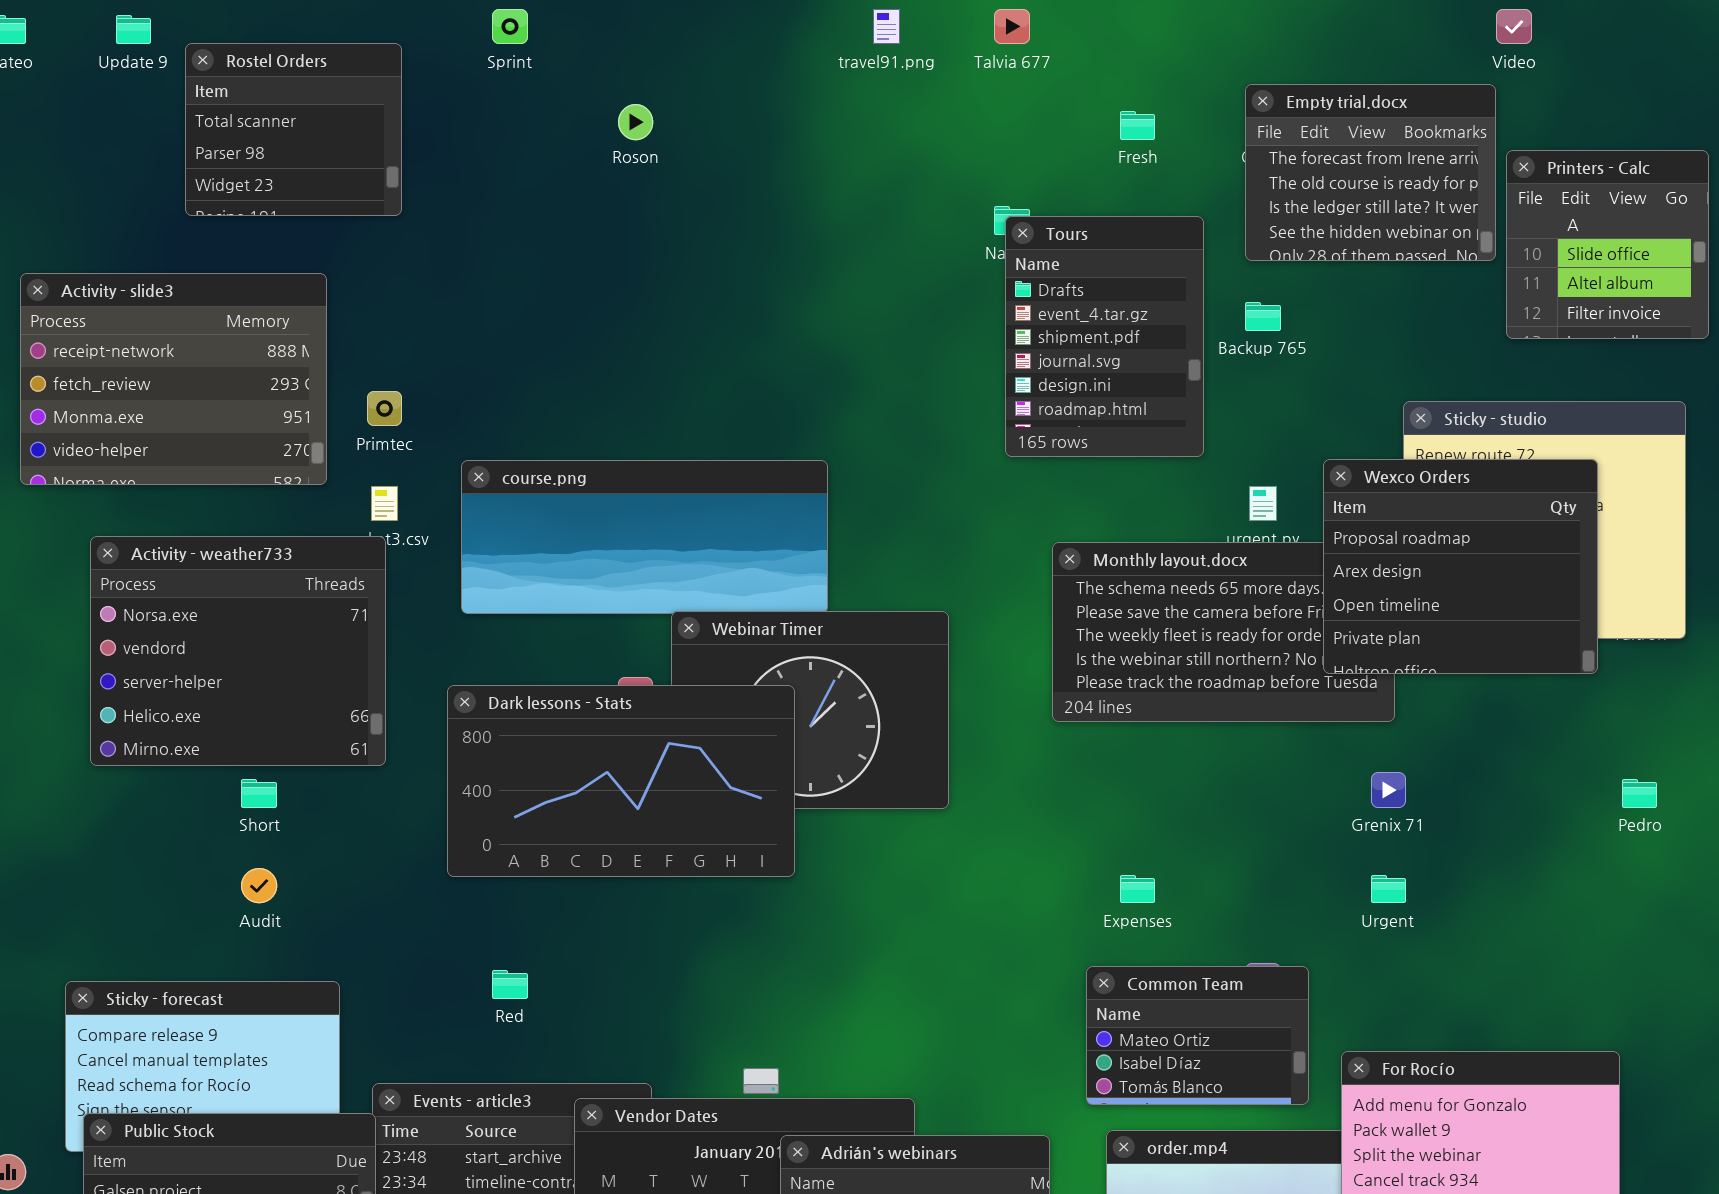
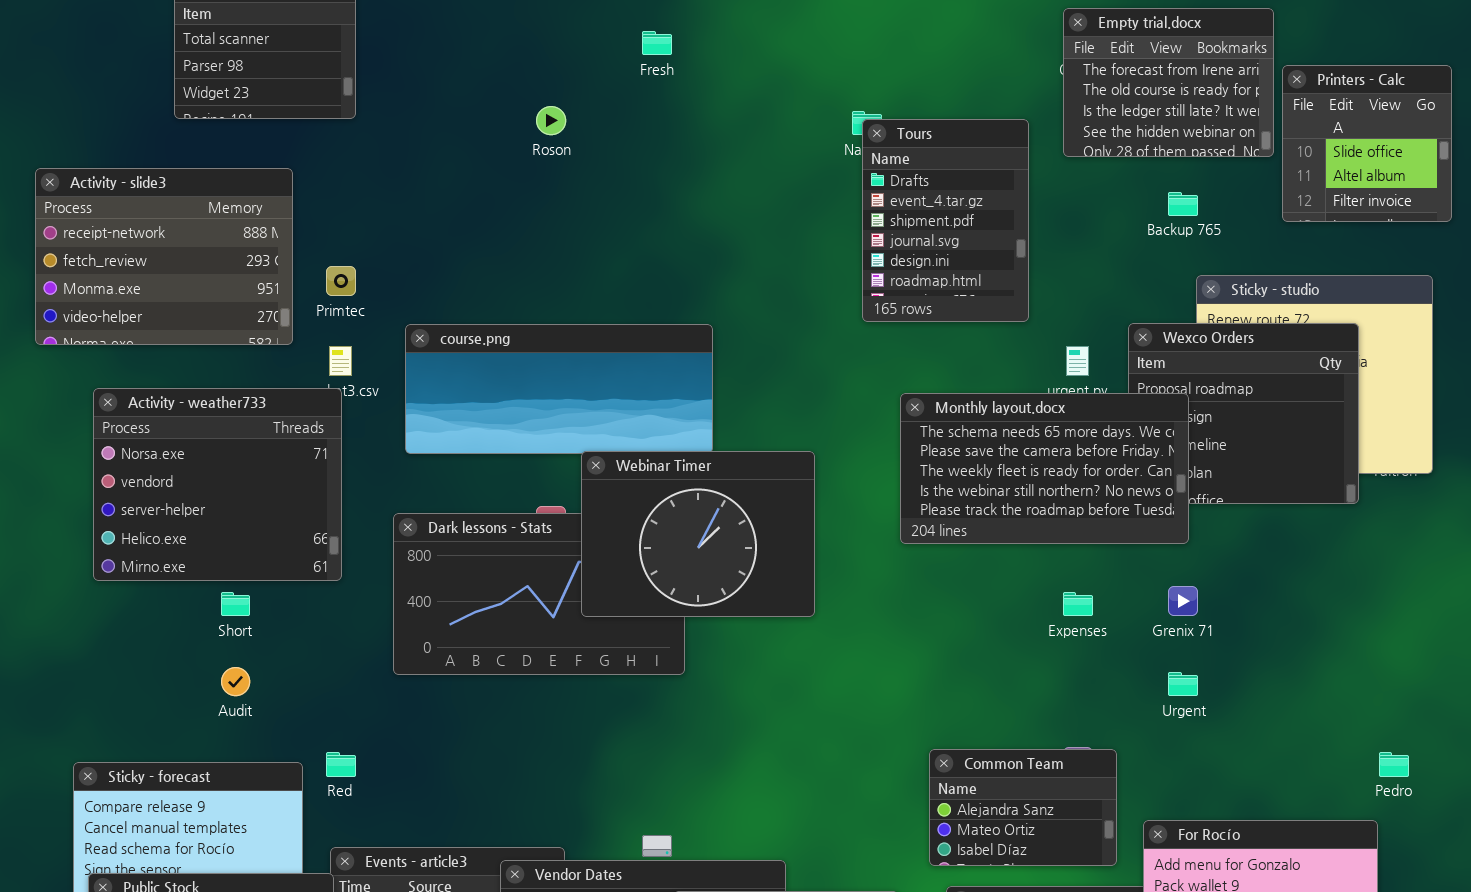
Roson: [618,104,653,140] -> [536,106,566,135], moved
Fresh: [1120,111,1155,140] -> [642,31,672,55], moved
Backup 765: [1245,302,1281,331] -> [1168,192,1198,216], moved
Monthly layout.docx: [1052,542,1395,722] -> [900,393,1189,544], raised
Webinar Timer: [671,611,949,809] -> [581,451,815,617], raised
Pedro: [1622,779,1657,808] -> [1379,752,1409,777], moved
Expenses: [1120,875,1155,903] -> [1063,592,1093,616], moved
Common Team: [1086,966,1309,1105] -> [929,749,1117,866], scrolled up 1 row
Red: [492,970,528,999] -> [326,752,356,777], moved

